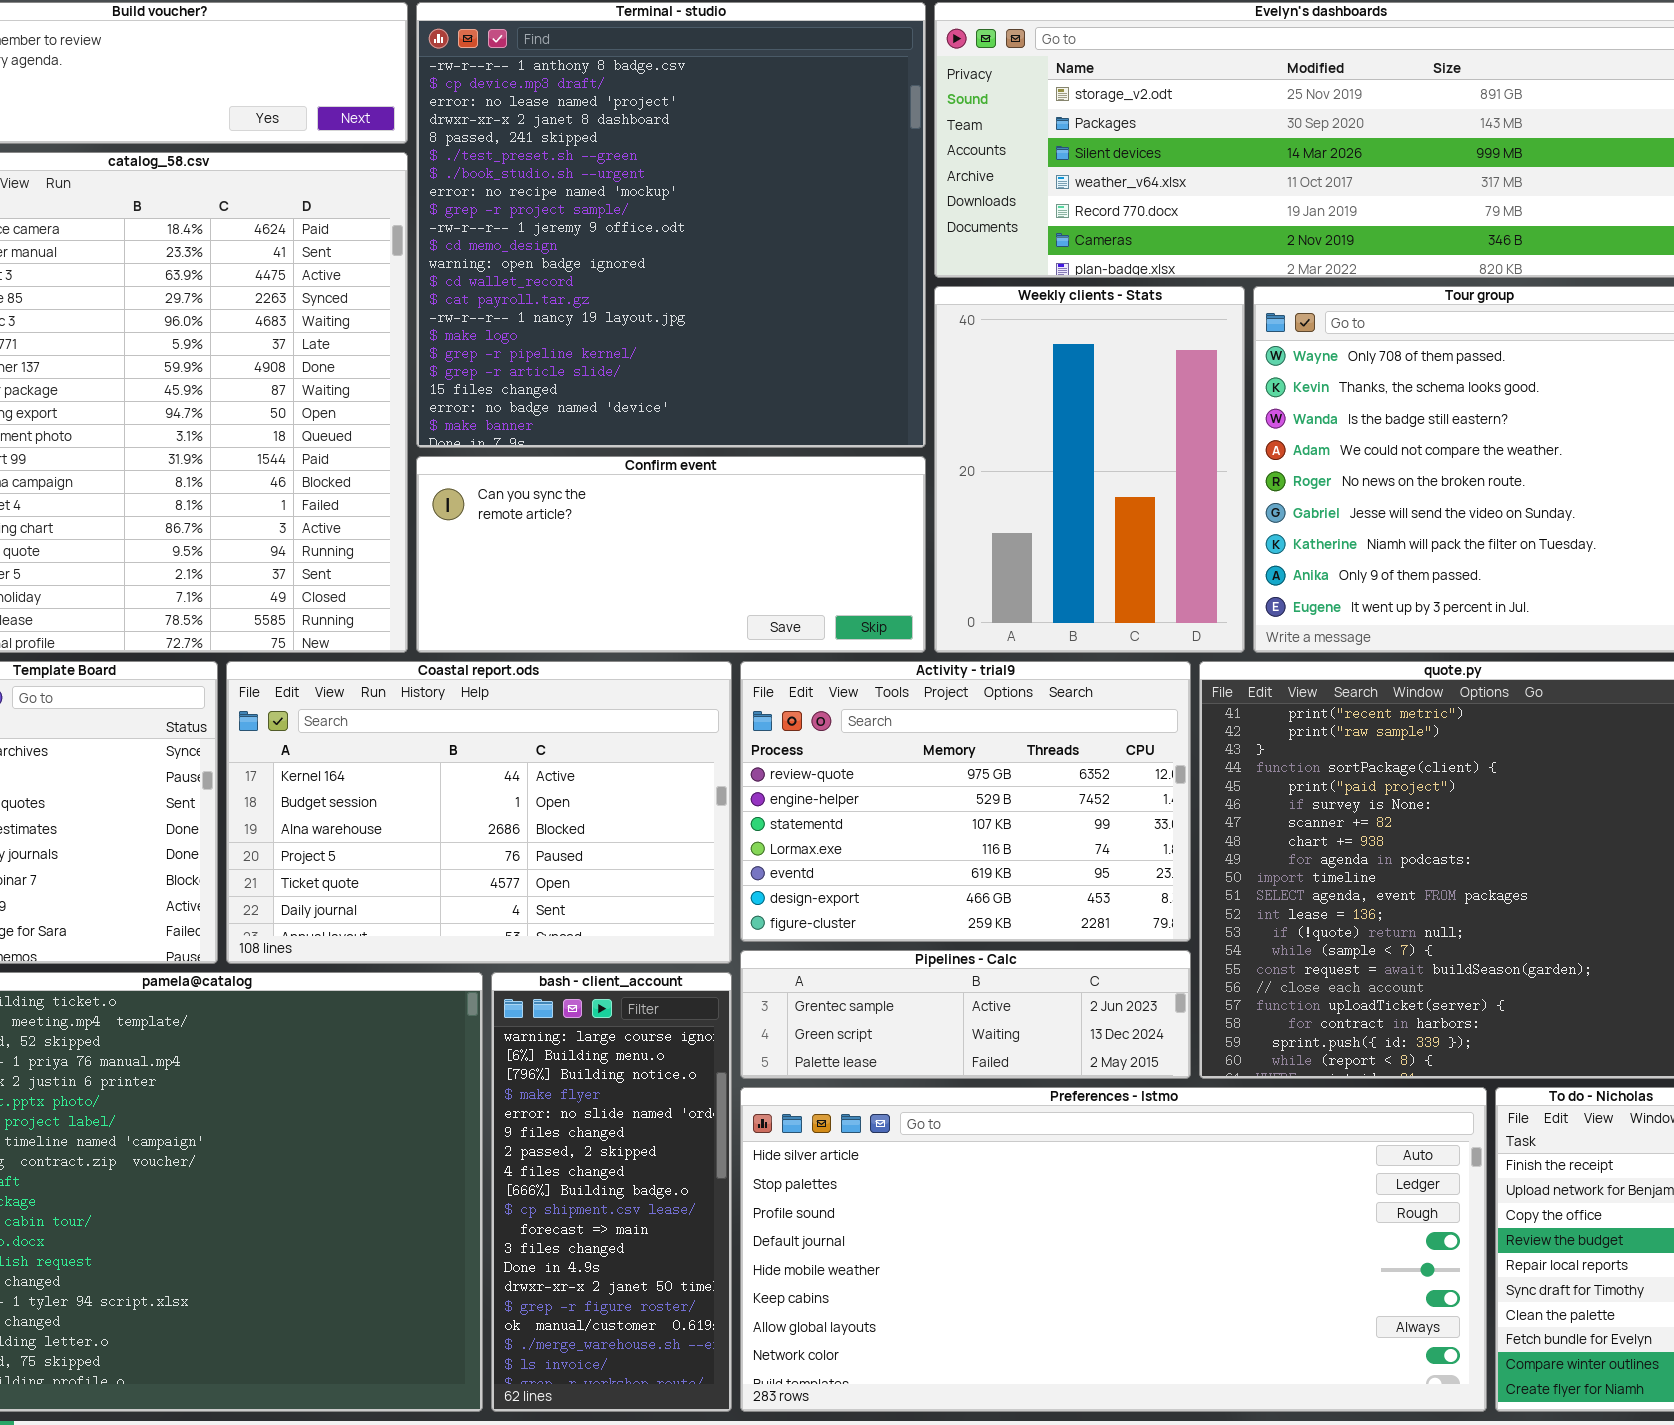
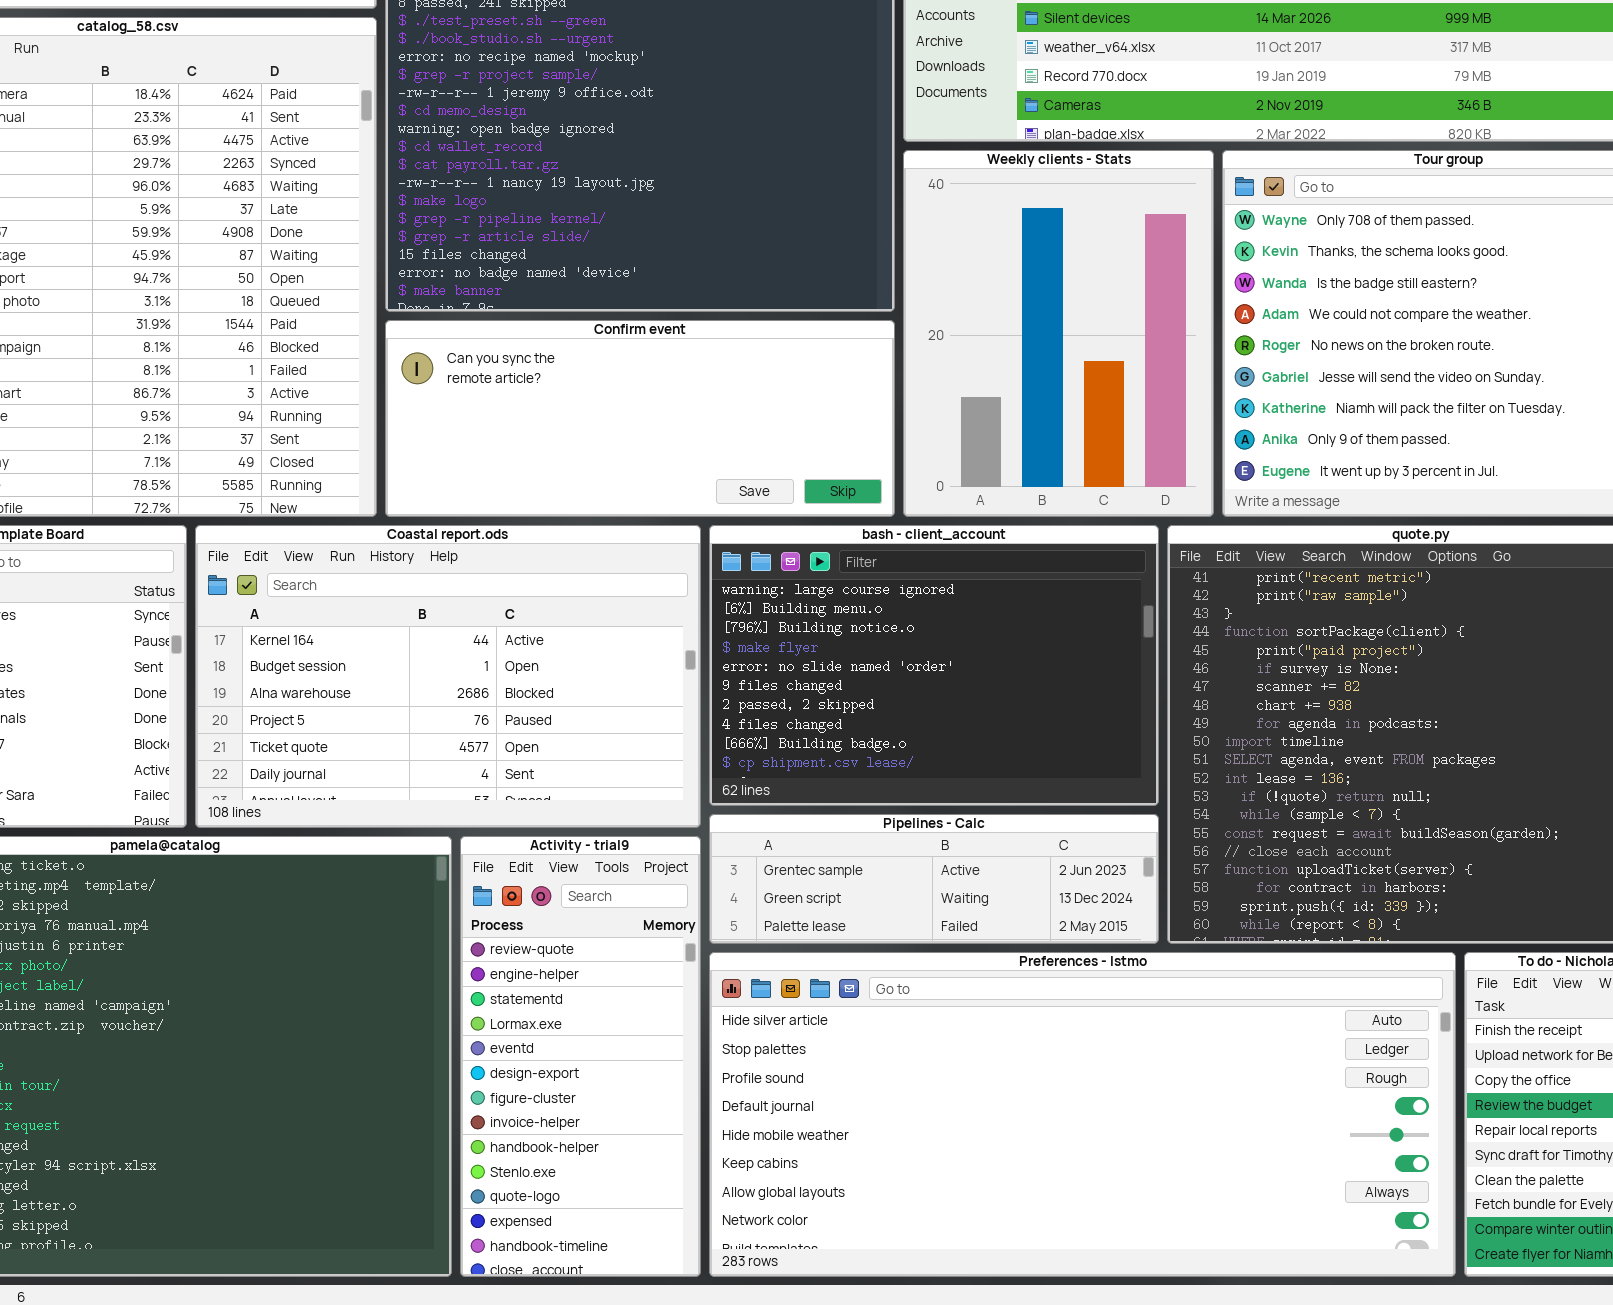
Activity - trial9: [740,661,1191,942] -> [460,836,701,1277], moved, resized
bash - client_account: [491,972,732,1412] -> [709,525,1159,806], moved, resized

